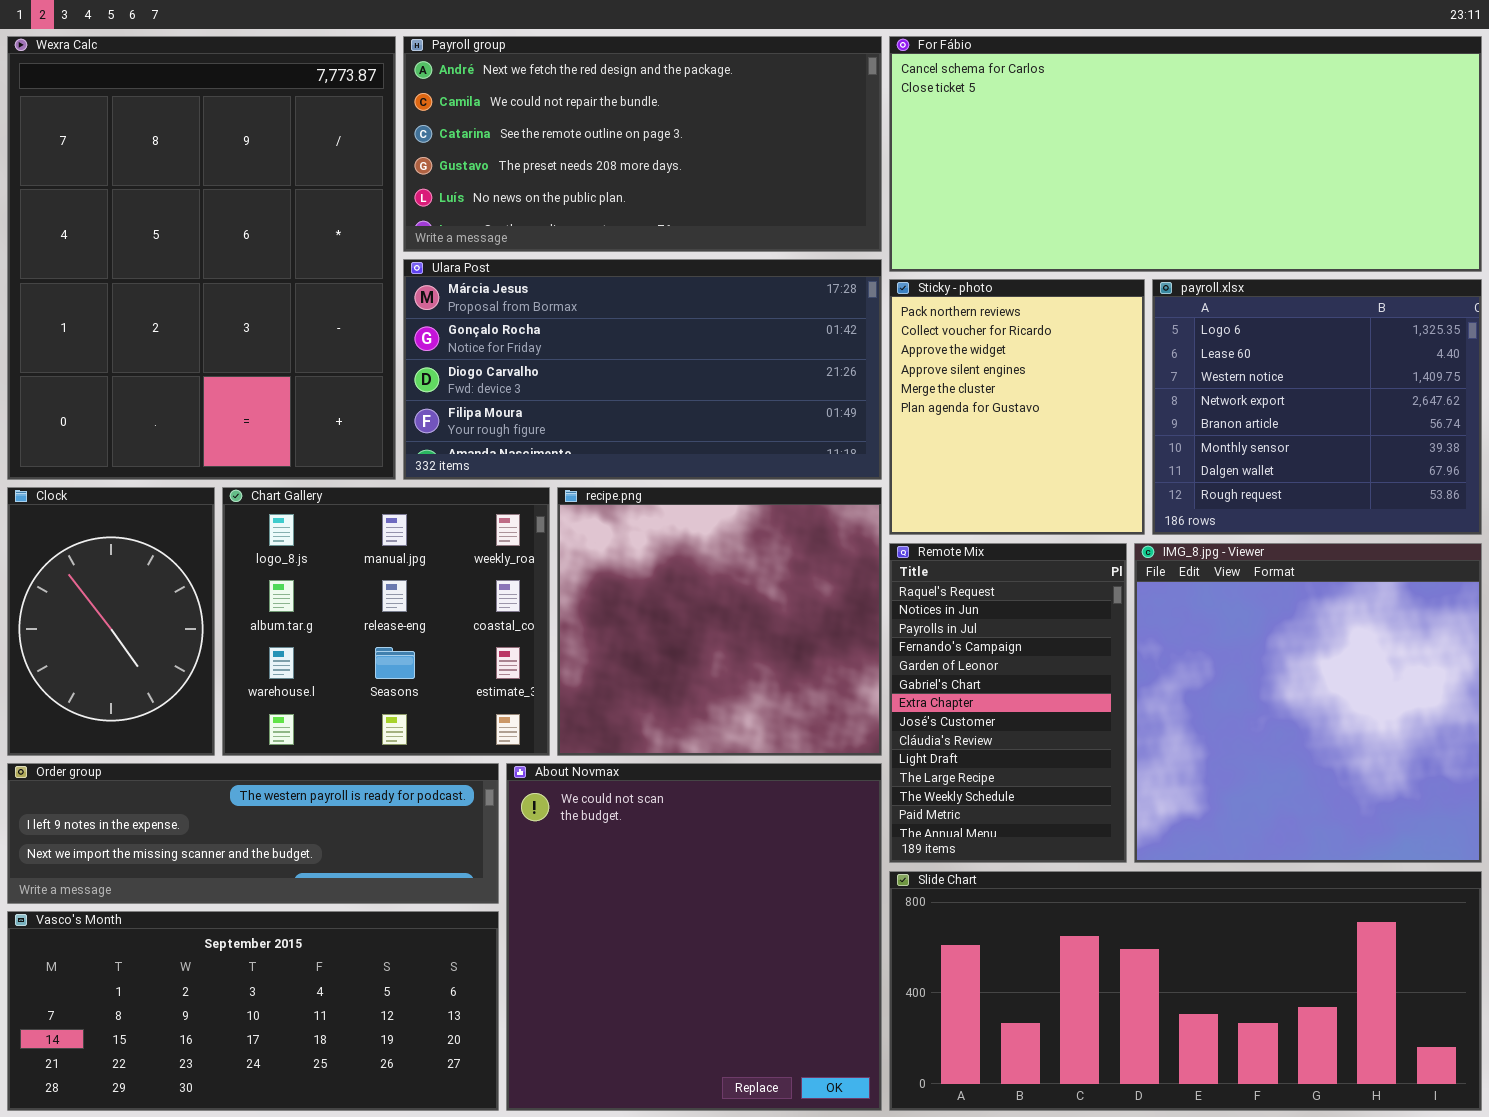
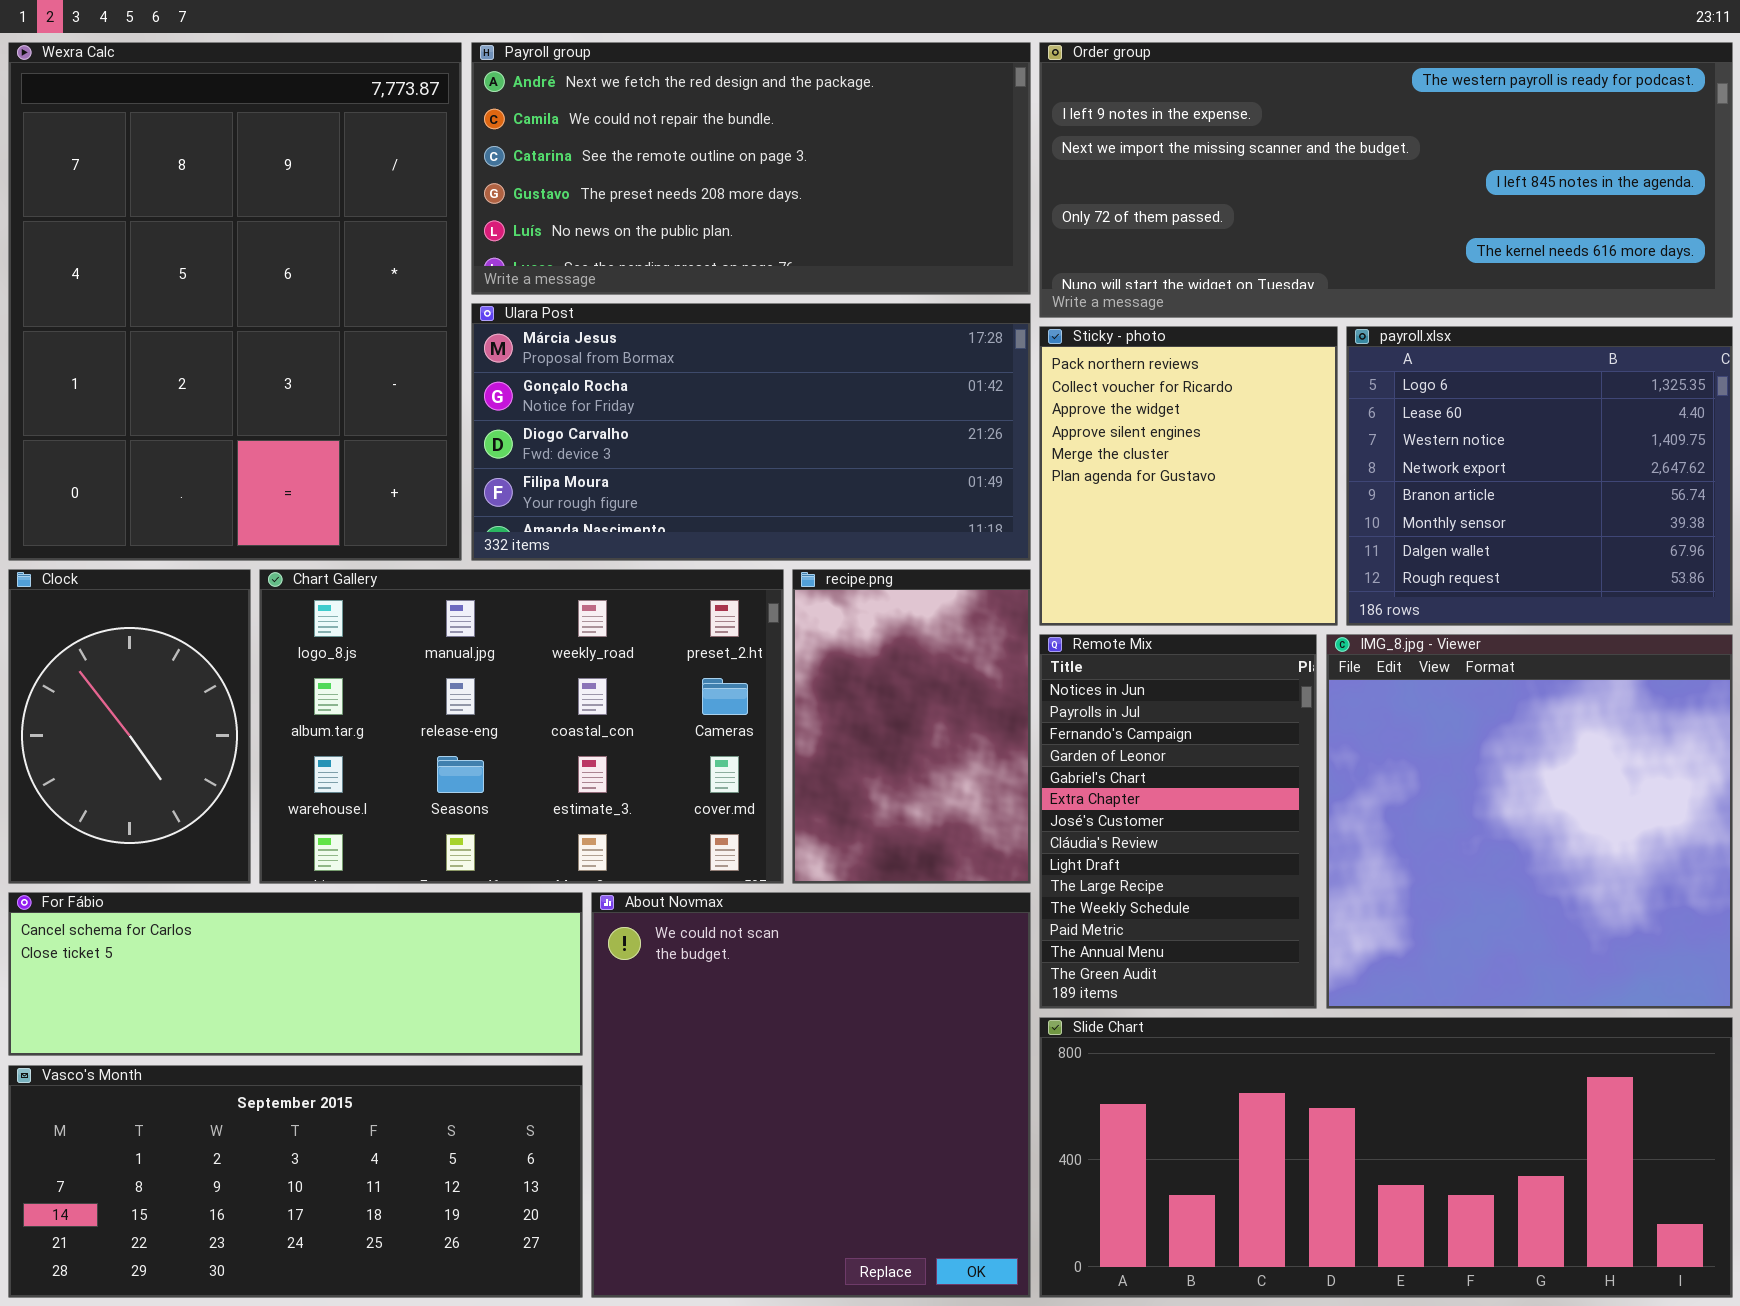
For Fábio: [889,36,1482,272] -> [8,892,583,1056], moved, resized
Chart Gallery: [222,487,550,756] -> [259,569,784,884], resized
recipe.png: [557,487,882,756] -> [792,569,1031,884], resized
Remote Mix: [889,543,1127,863] -> [1039,634,1317,1009], scrolled down 1 row
Order group: [7,763,499,904] -> [1039,42,1733,318], moved, resized

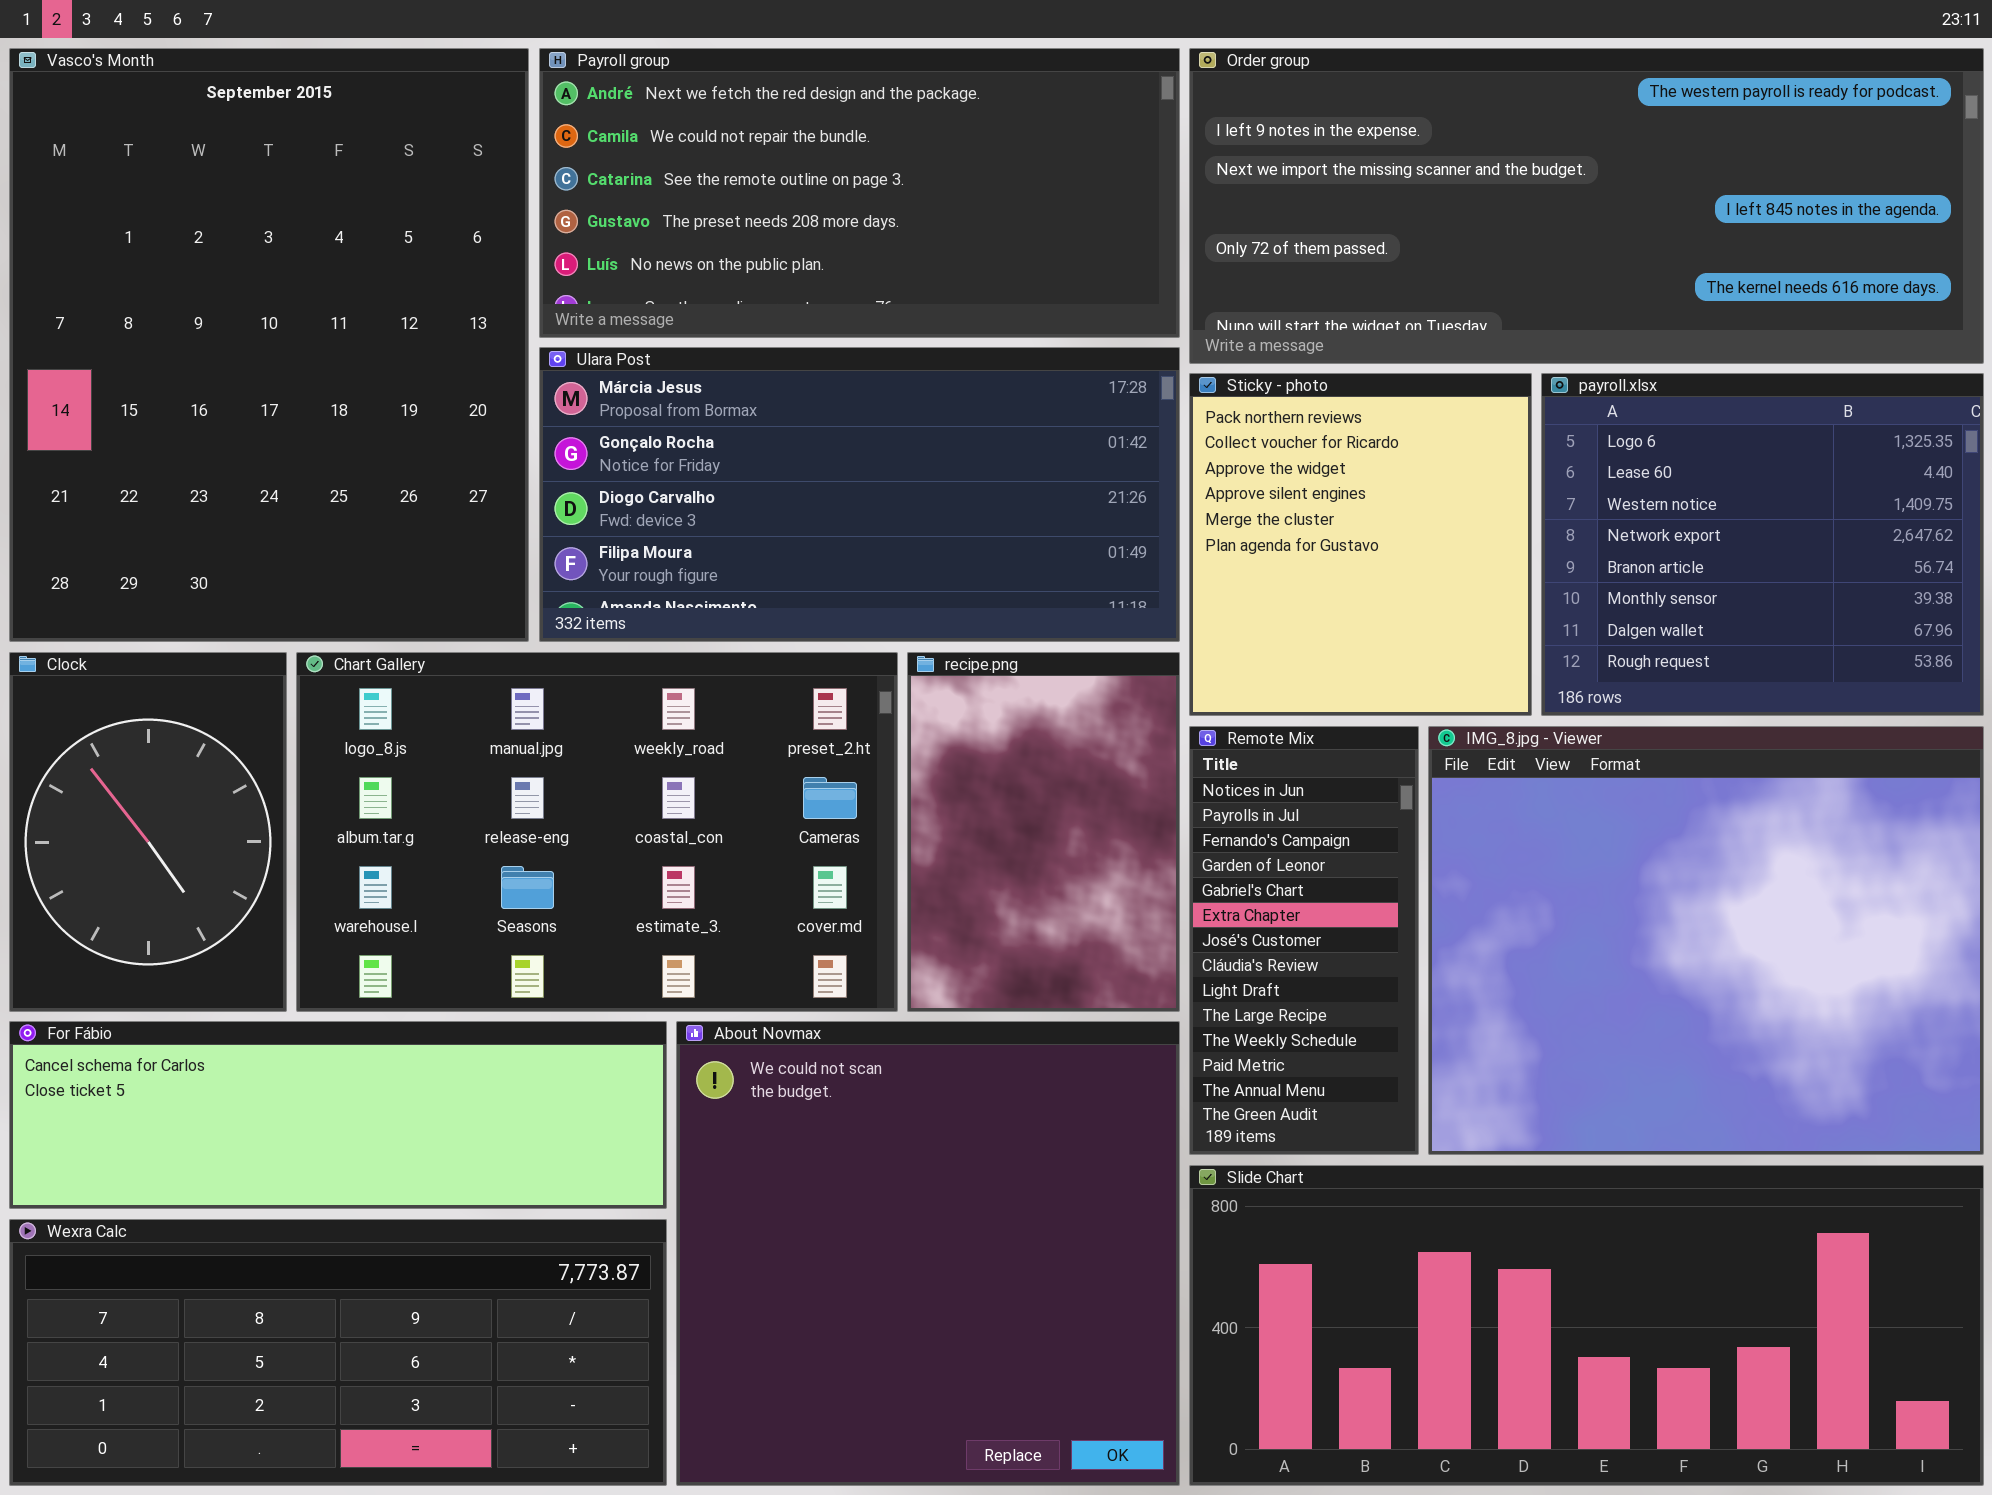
Wexra Calc: [8,42,462,561] -> [9,1219,667,1486], moved, resized
Remote Mix: [1039,634,1317,1009] -> [1189,726,1419,1155], resized
IMG_8.jpg - Viewer: [1326,634,1733,1009] -> [1428,726,1984,1155], resized
Vasco's Month: [8,1065,583,1298] -> [9,48,529,642], moved, resized

